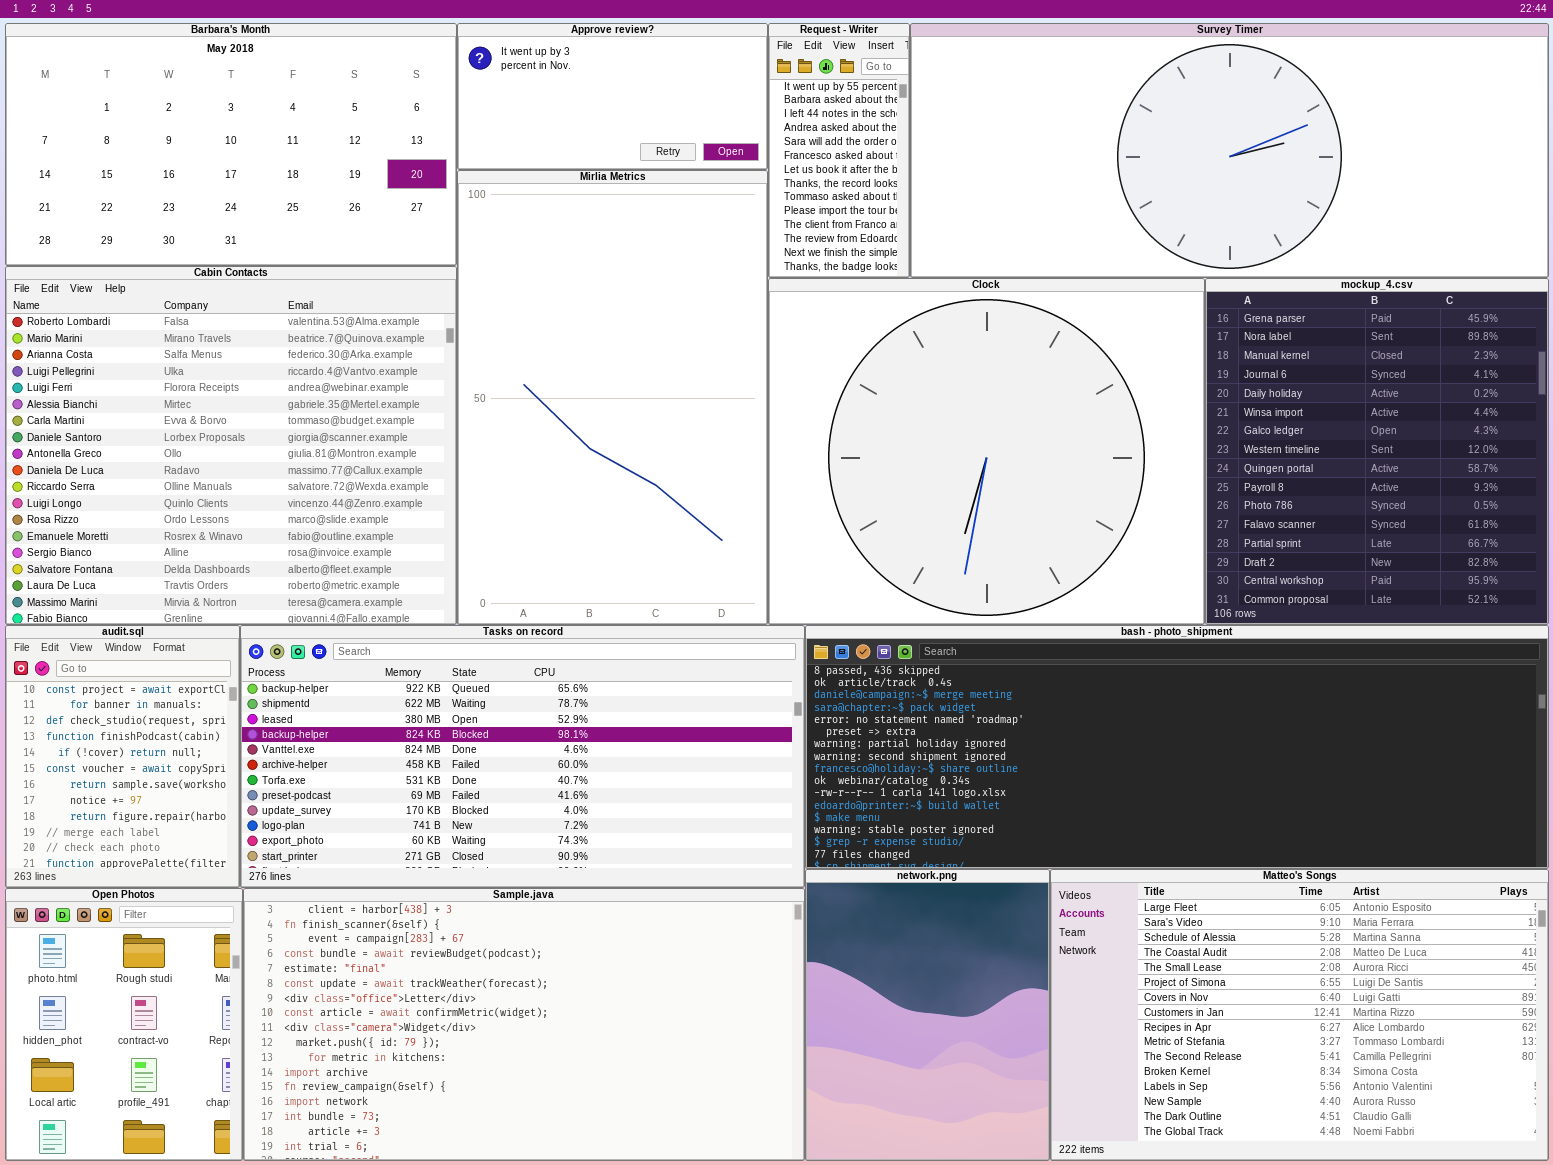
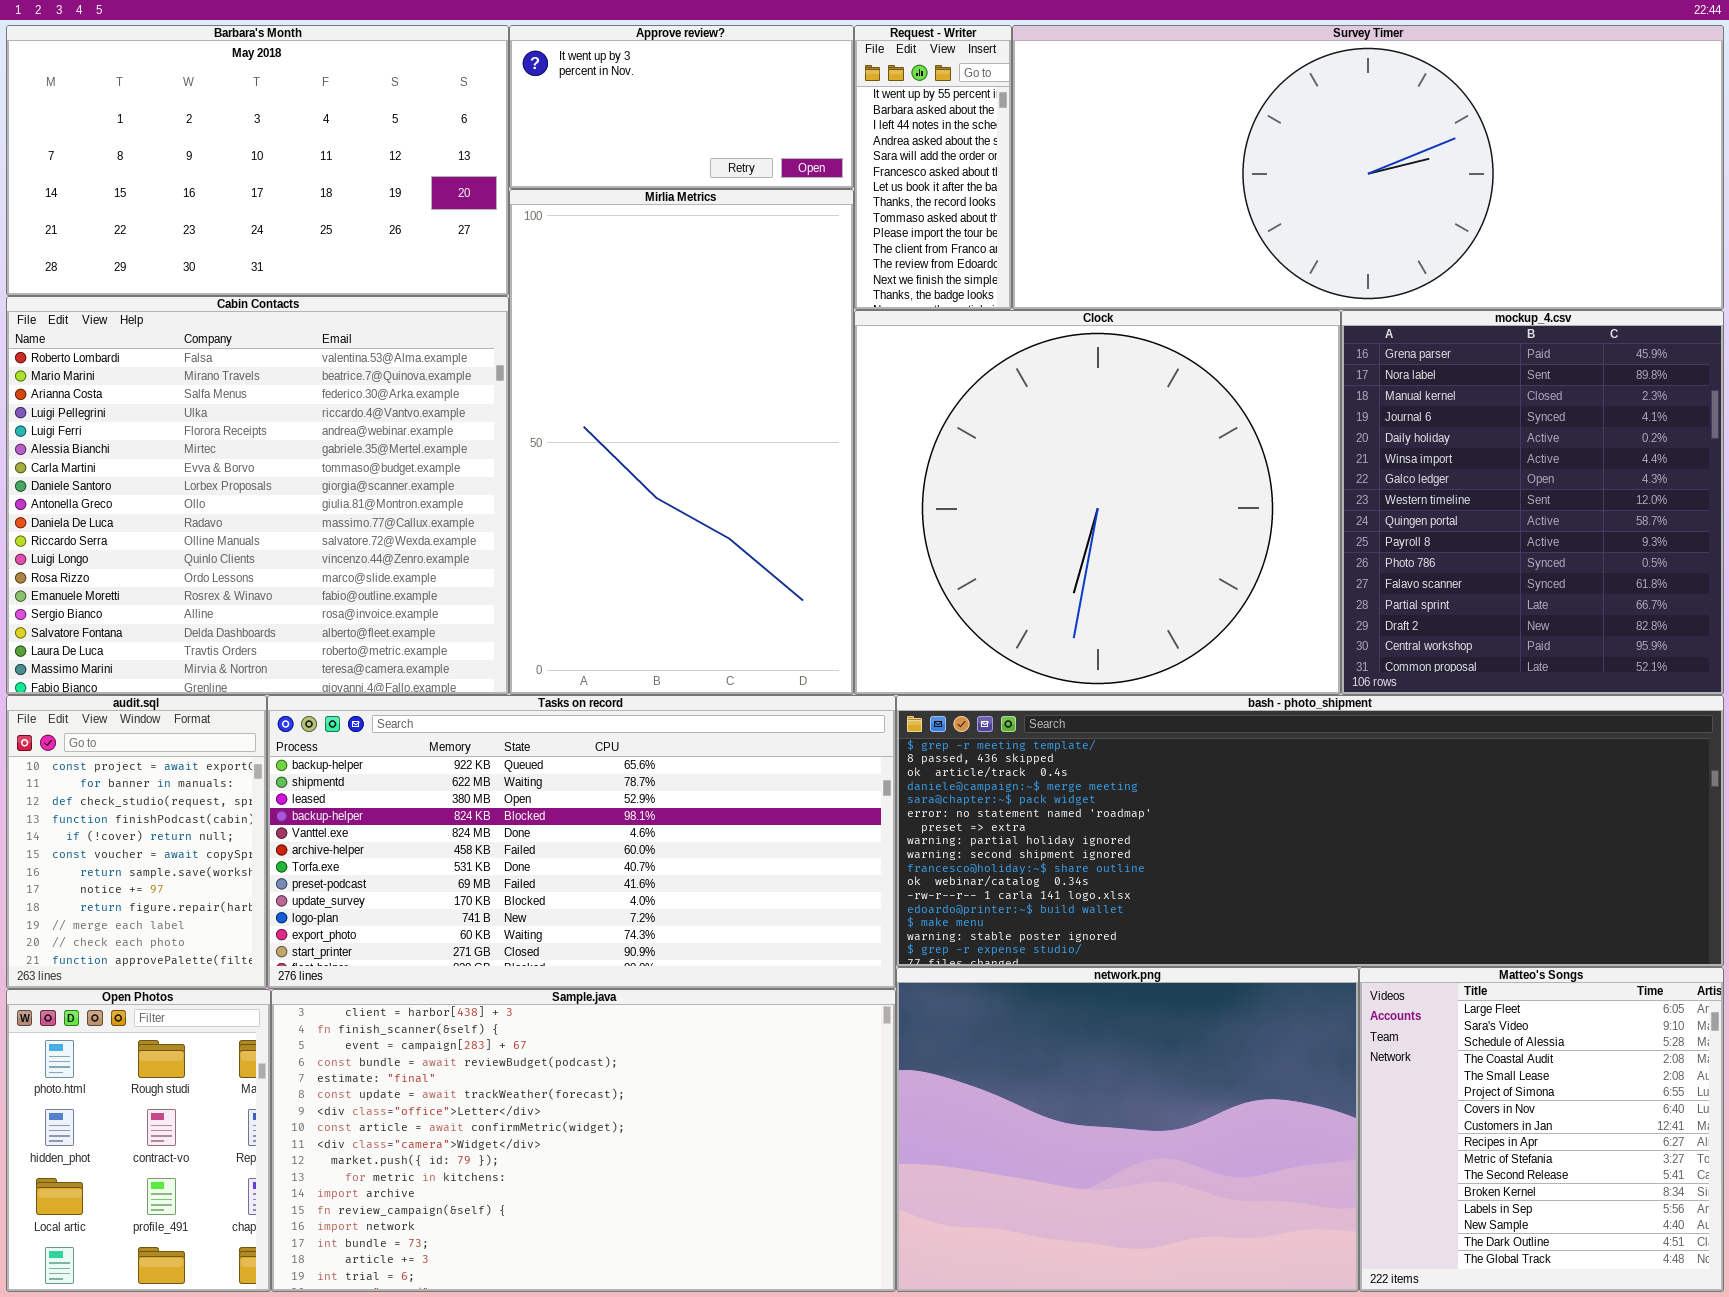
bash - photo_shipment: [805,625,1549,869] -> [896,695,1724,967], scrolled up 1 row
network.png: [805,869,1050,1161] -> [896,967,1359,1292], resized
Matteo's Songs: [1050,869,1549,1161] -> [1359,967,1724,1292], resized

